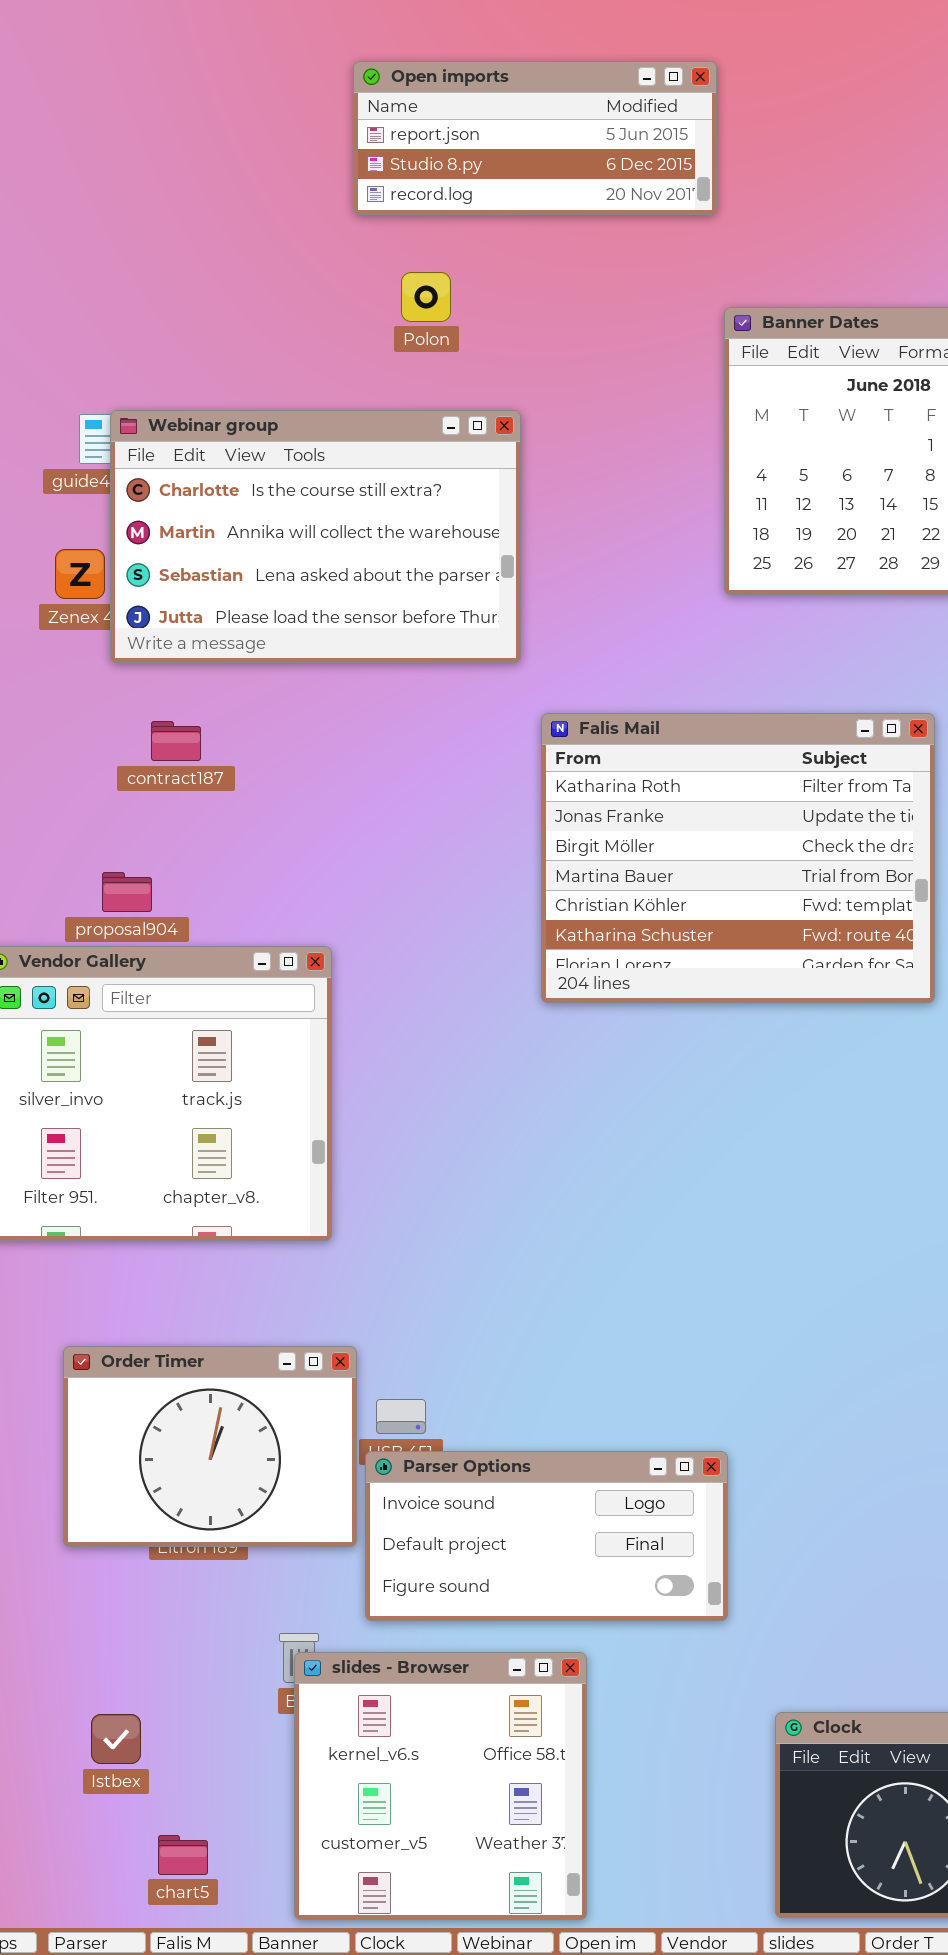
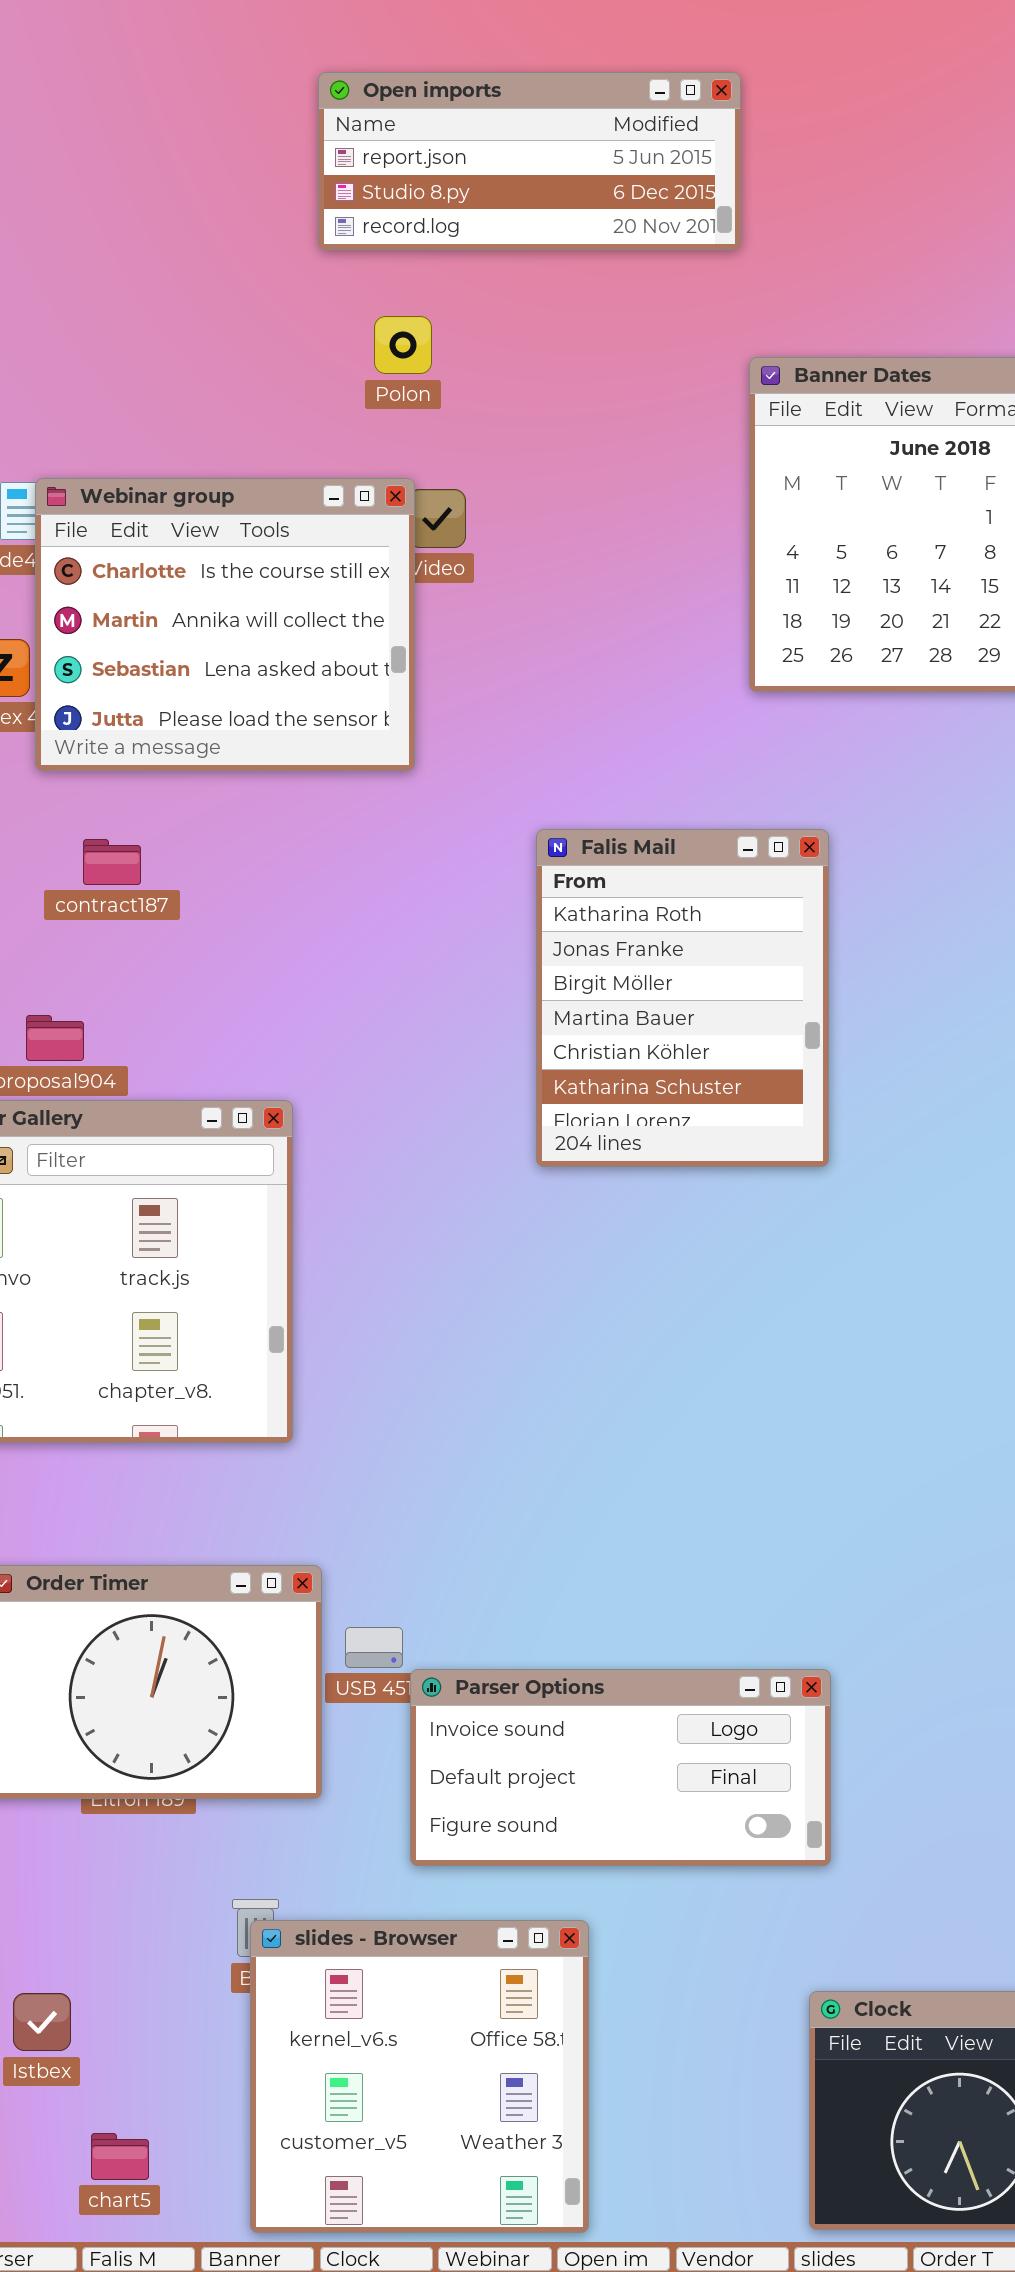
Webinar group: [110,410,521,663] -> [35,478,415,771], resized
Falis Mail: [541,713,935,1003] -> [536,829,829,1167], resized
Parser Options: [365,1451,728,1621] -> [410,1669,831,1866], moved

